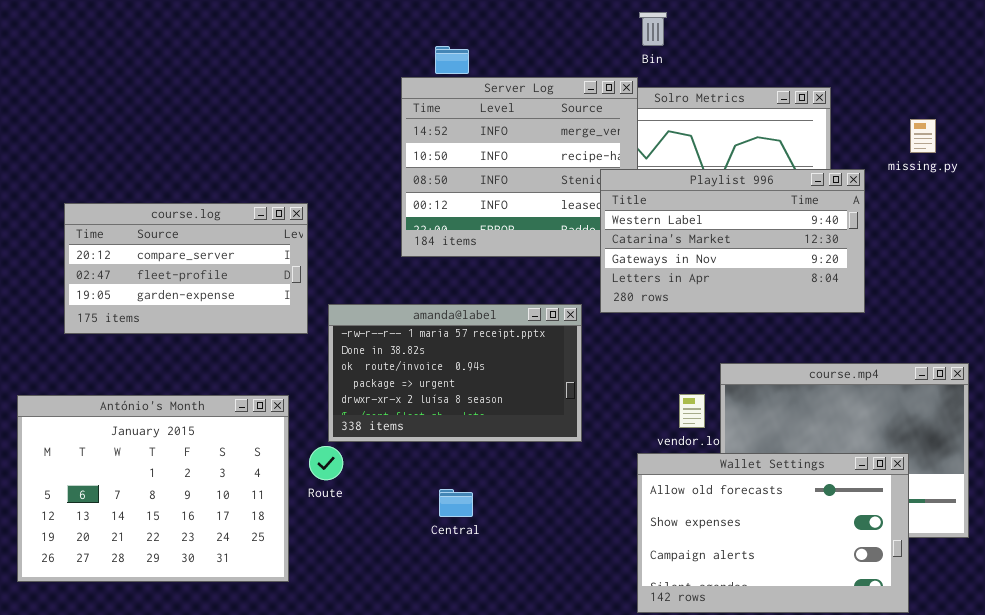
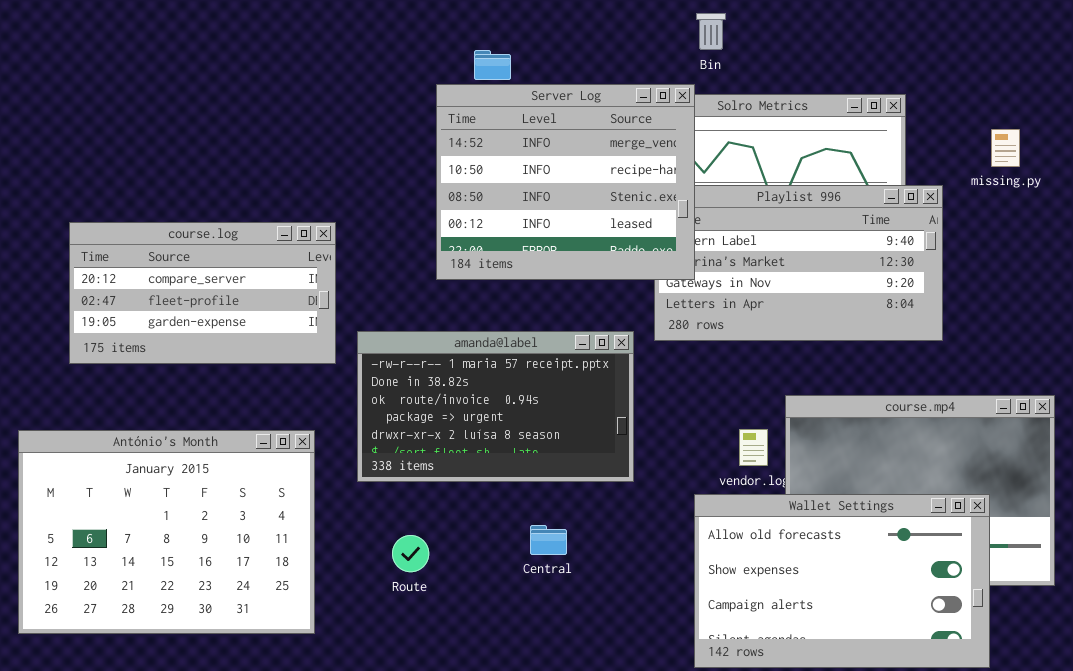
Server Log: [401,77,638,257] -> [436,84,695,280], raised
Route: [309,446,343,480] -> [392,535,429,572], moved
Central: [439,489,473,517] -> [530,525,567,555], moved

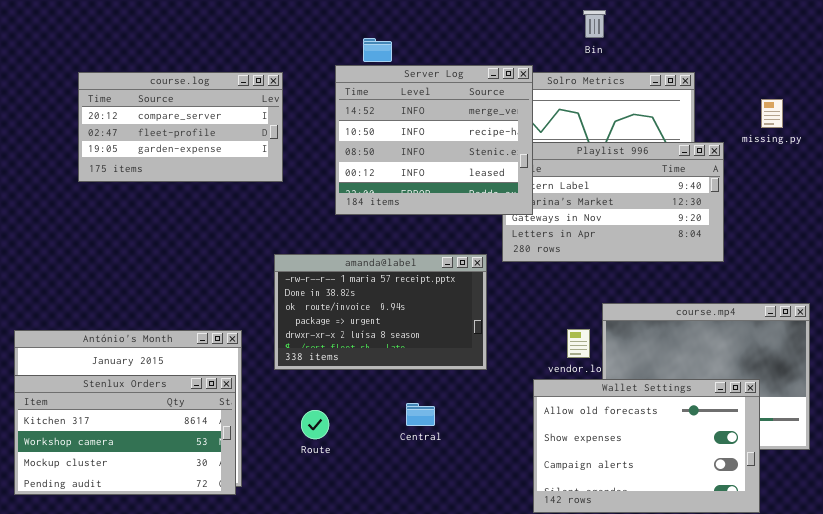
Bin: [696,13,726,50] -> [583,10,606,38], moved
course.log: [69,222,336,364] -> [78,72,283,182], moved
Stenlux Orders: none -> [14,375,236,495], opened

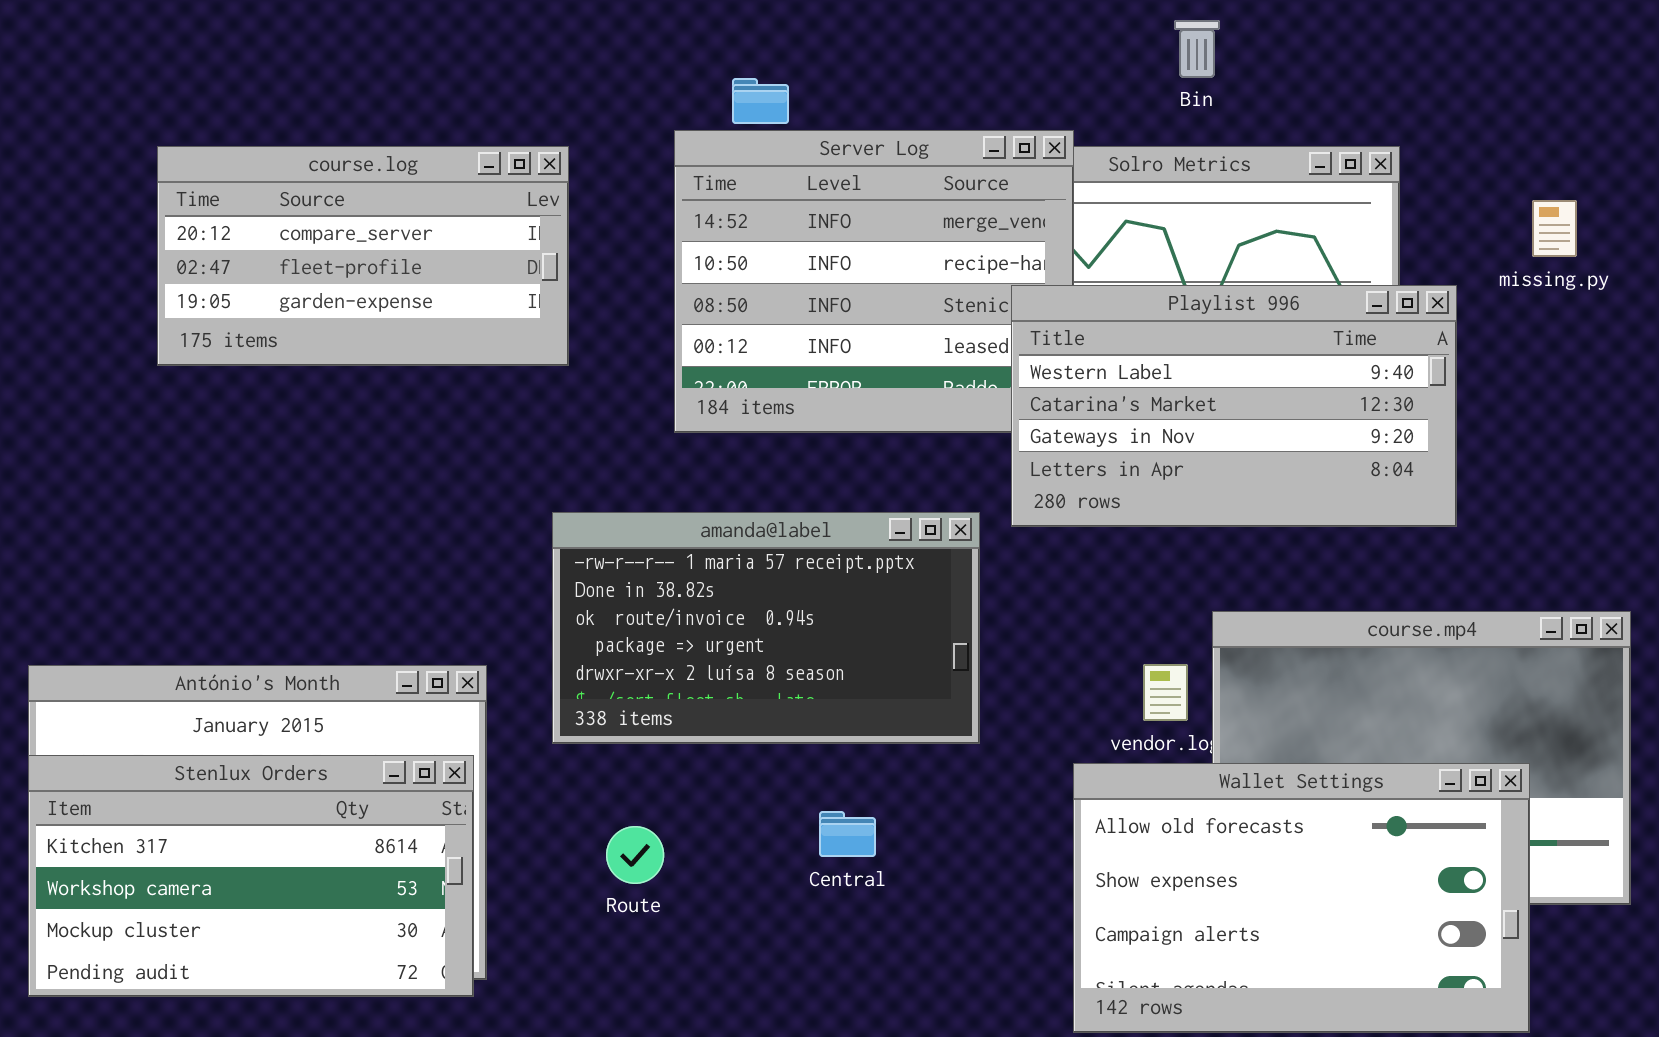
Playlist 996: [502,142,724,262] -> [1011,285,1457,527], raised

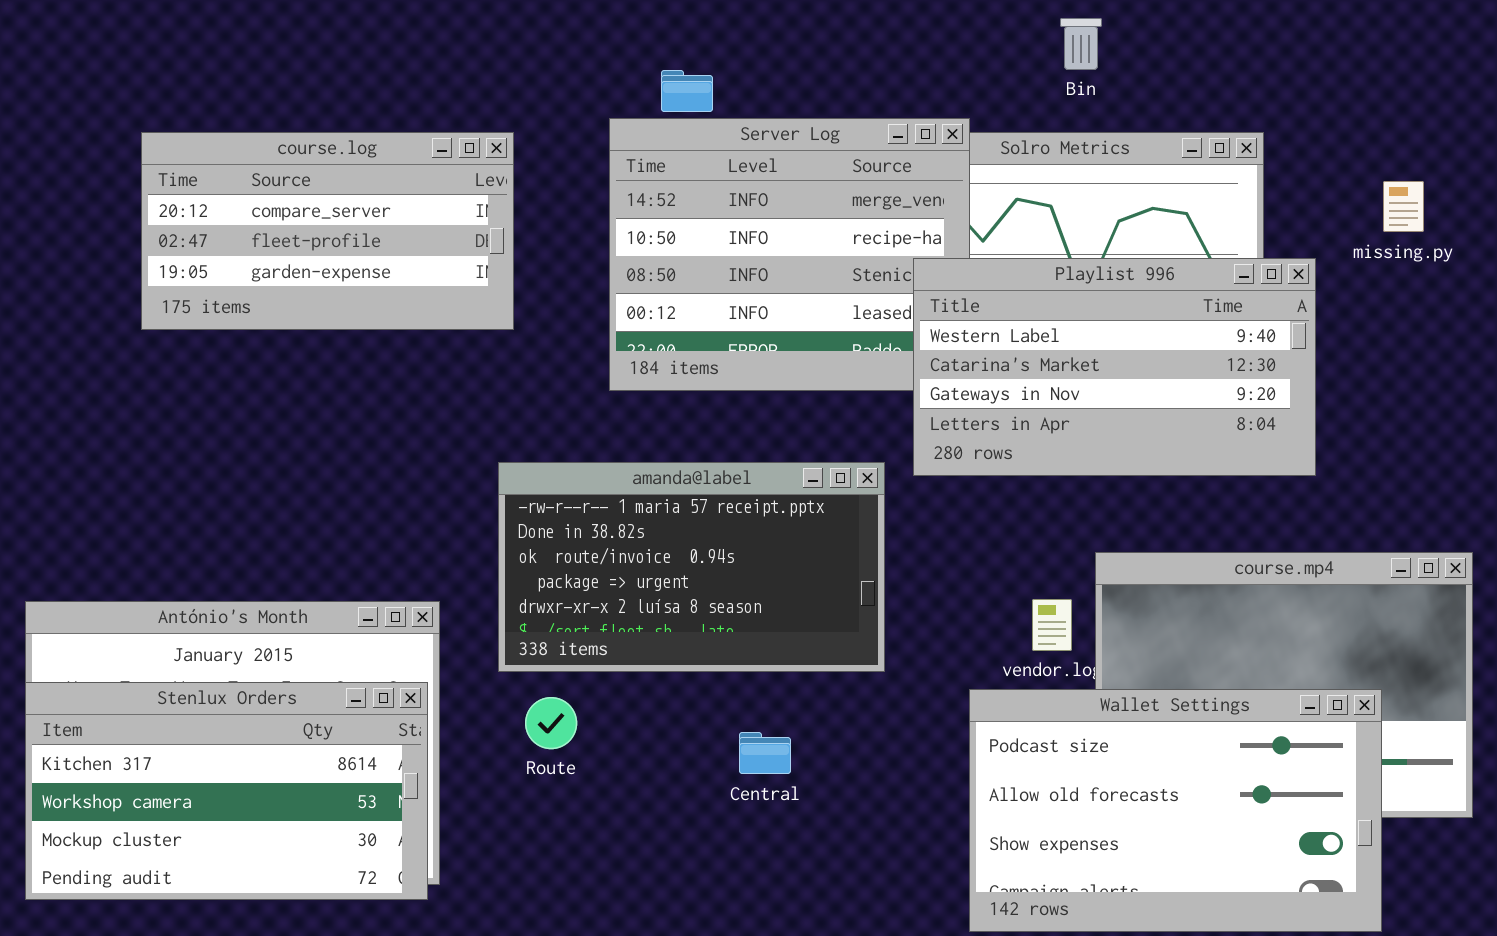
Wallet Settings: [1073,763,1530,1033] -> [969,689,1382,932], scrolled up 1 row
Route: [606,826,664,884] -> [525,697,577,749], moved

